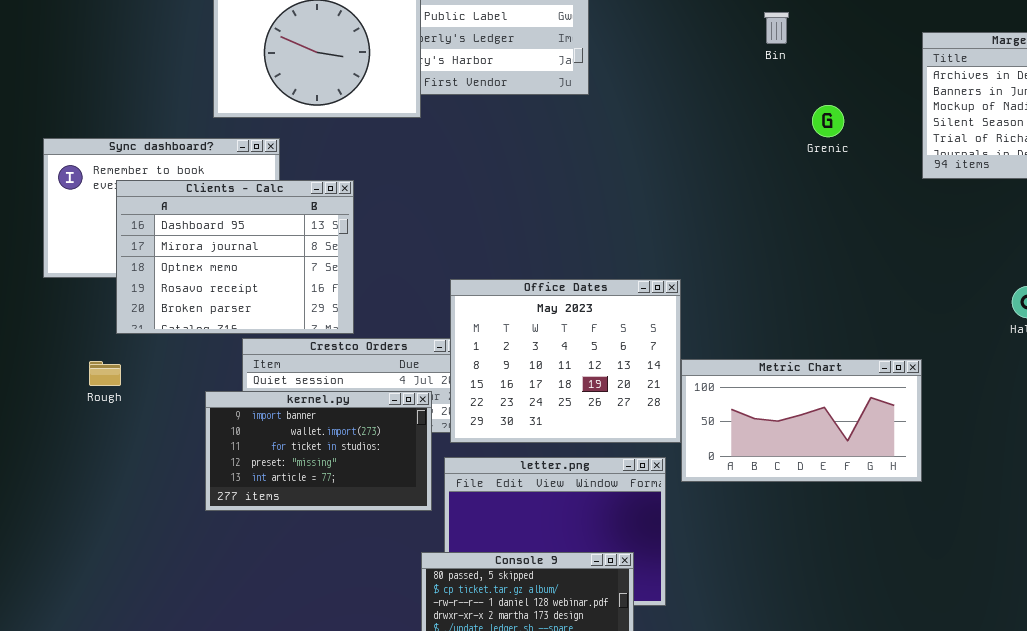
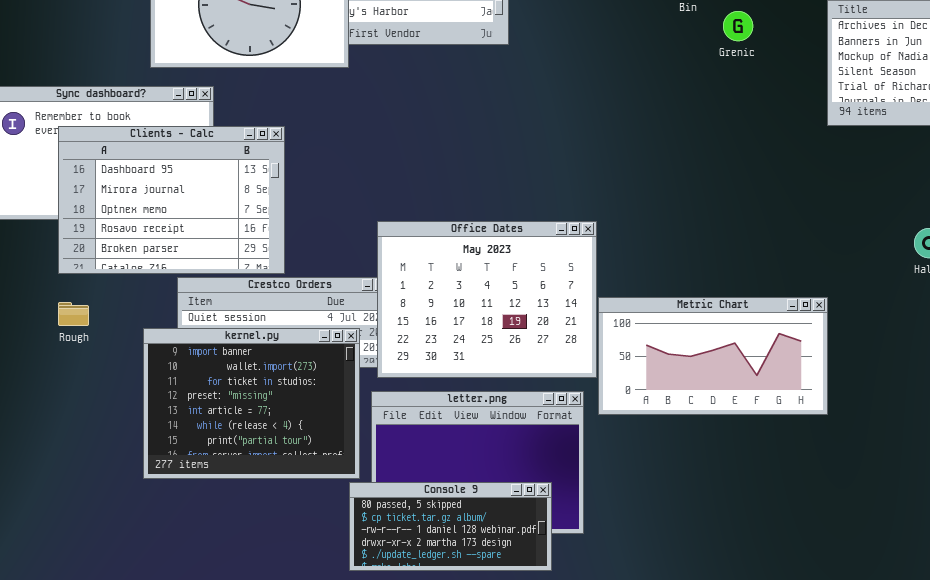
Grenic: [812,105,844,137] -> [723,11,753,41], moved
Rough: [89,361,121,386] -> [58,302,89,326], moved
kernel.py: [205,391,432,511] -> [143,328,360,479], resized

